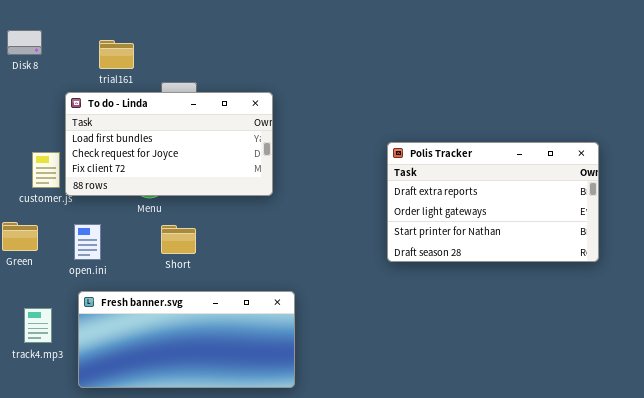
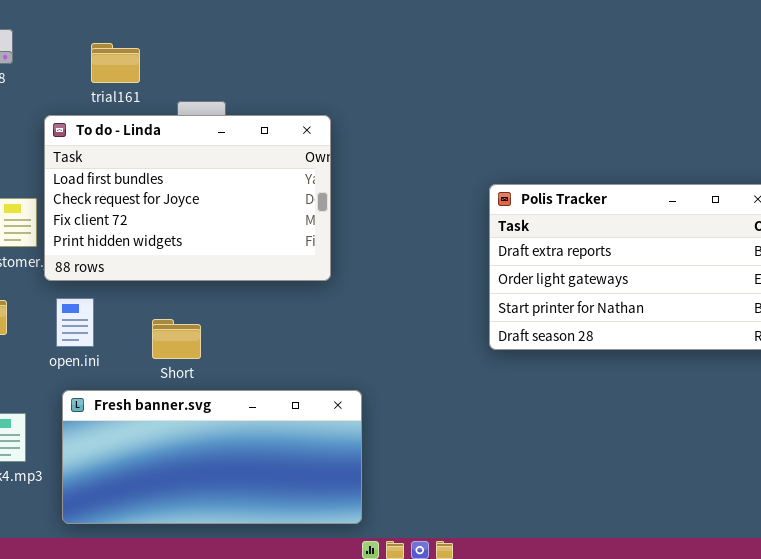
To do - Linda: [65,92,273,196] -> [44,115,331,281], resized
Short: [161,225,196,254] -> [152,319,201,359], moved

